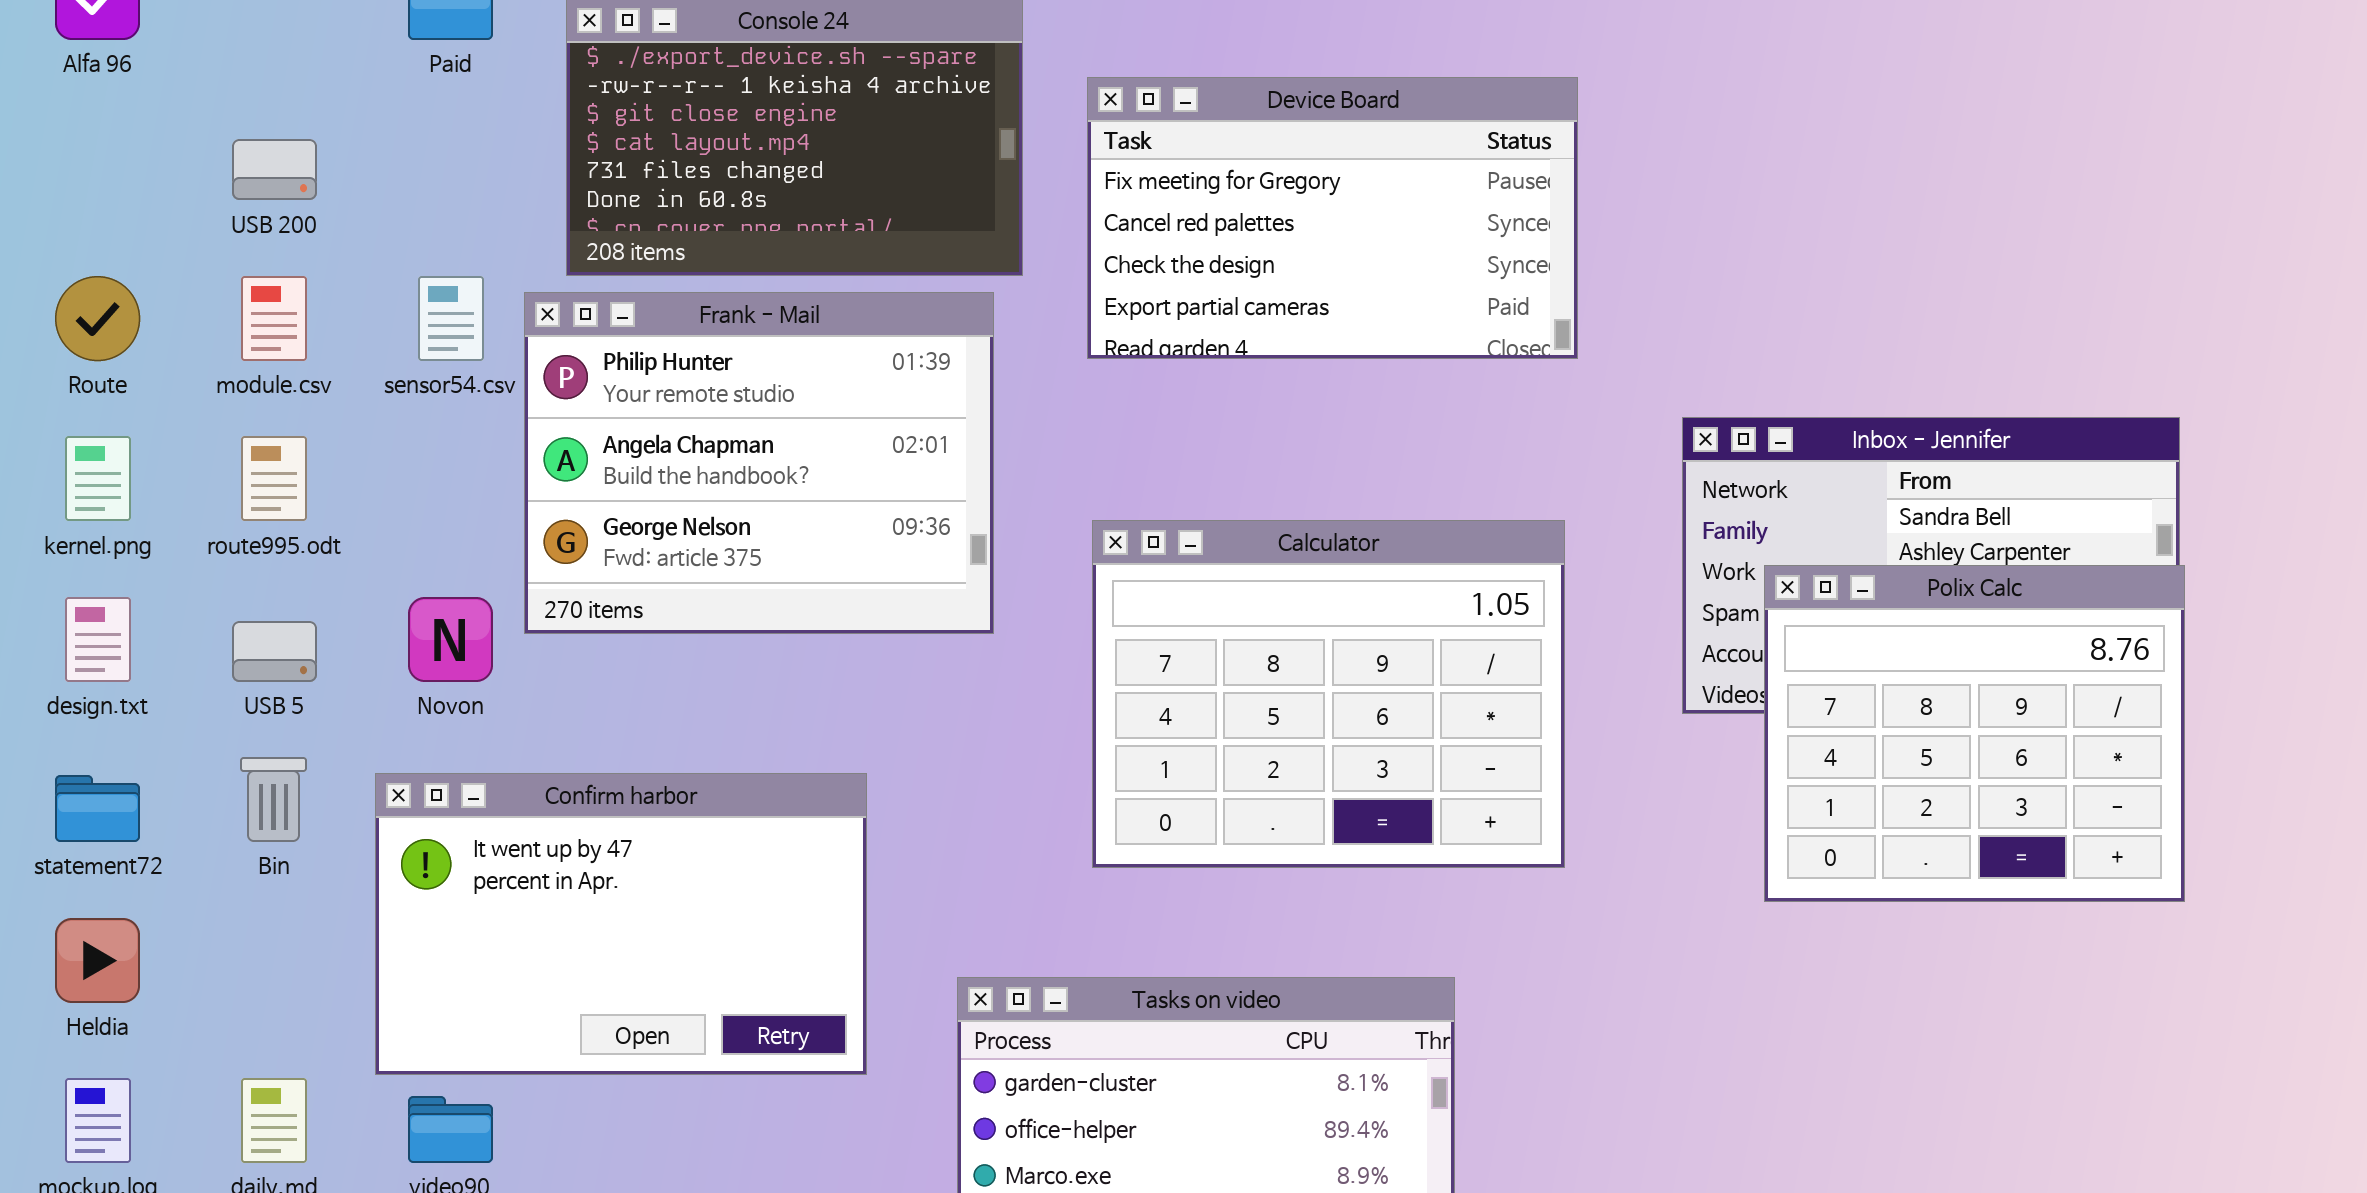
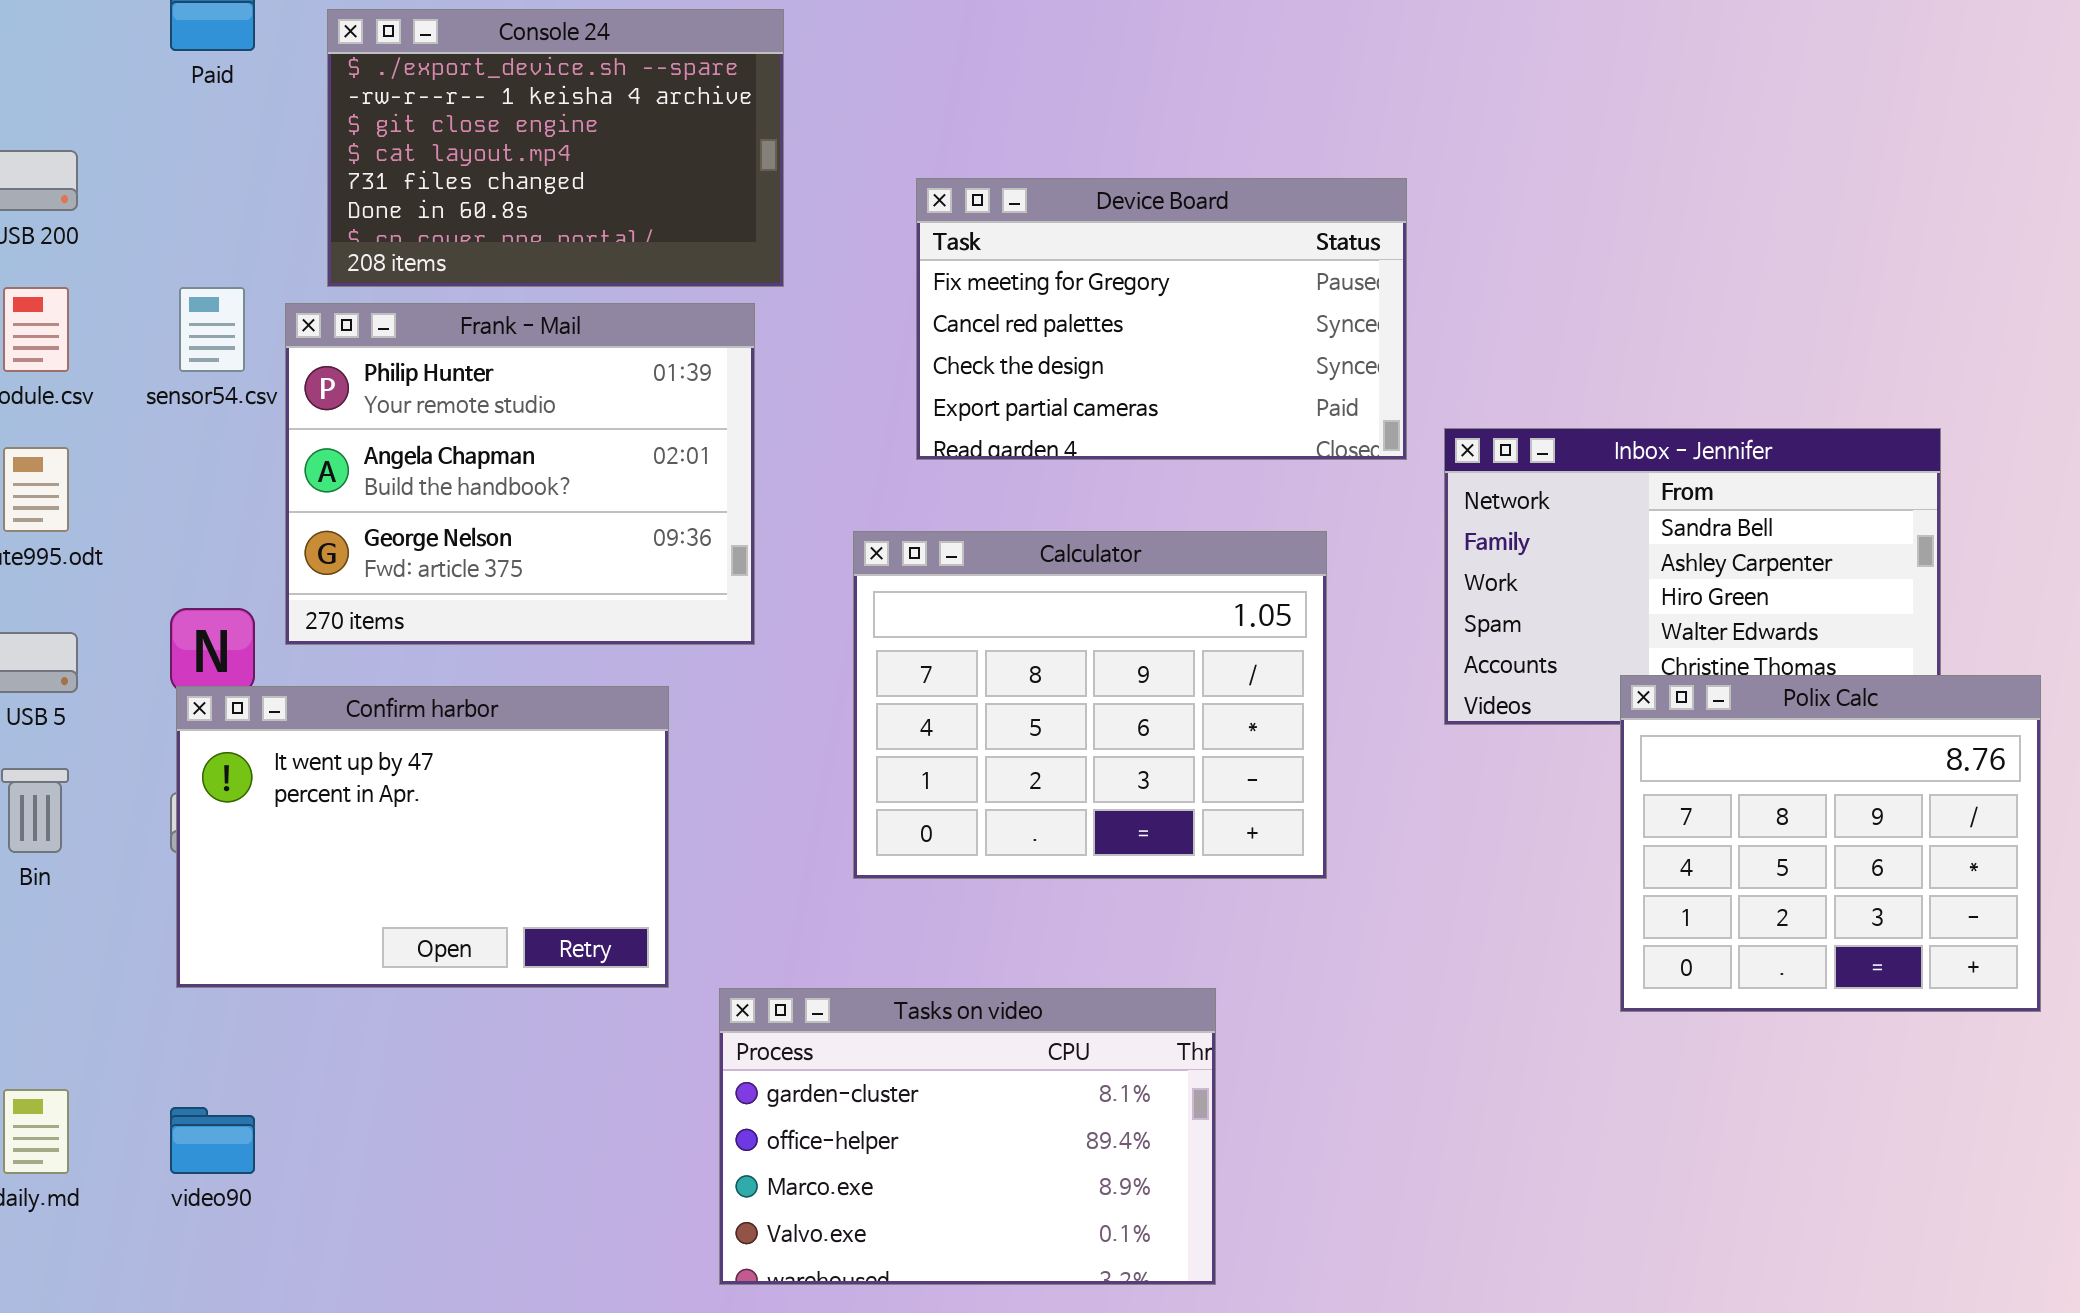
Device Board: [1087,77,1578,359] -> [916,178,1407,460], moved
Polix Calc: [1764,565,2185,902] -> [1620,675,2041,1012], moved
Confirm harbor: [375,773,867,1075] -> [176,686,669,988], moved

